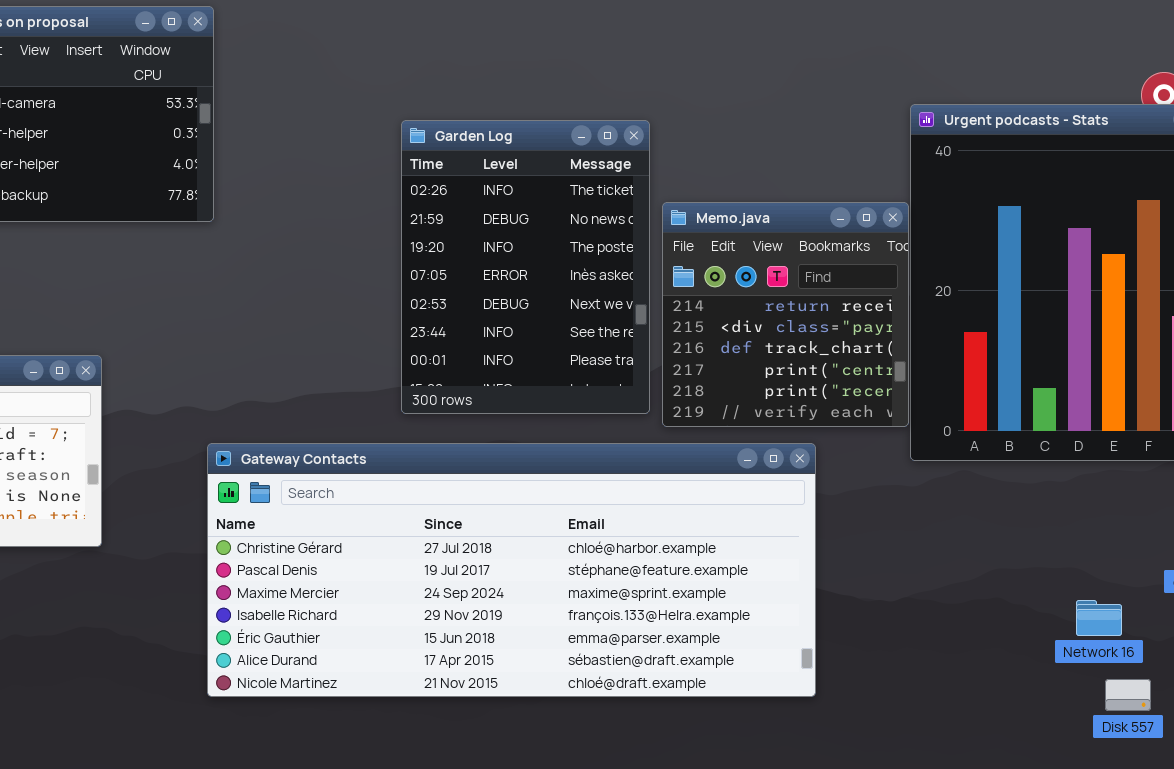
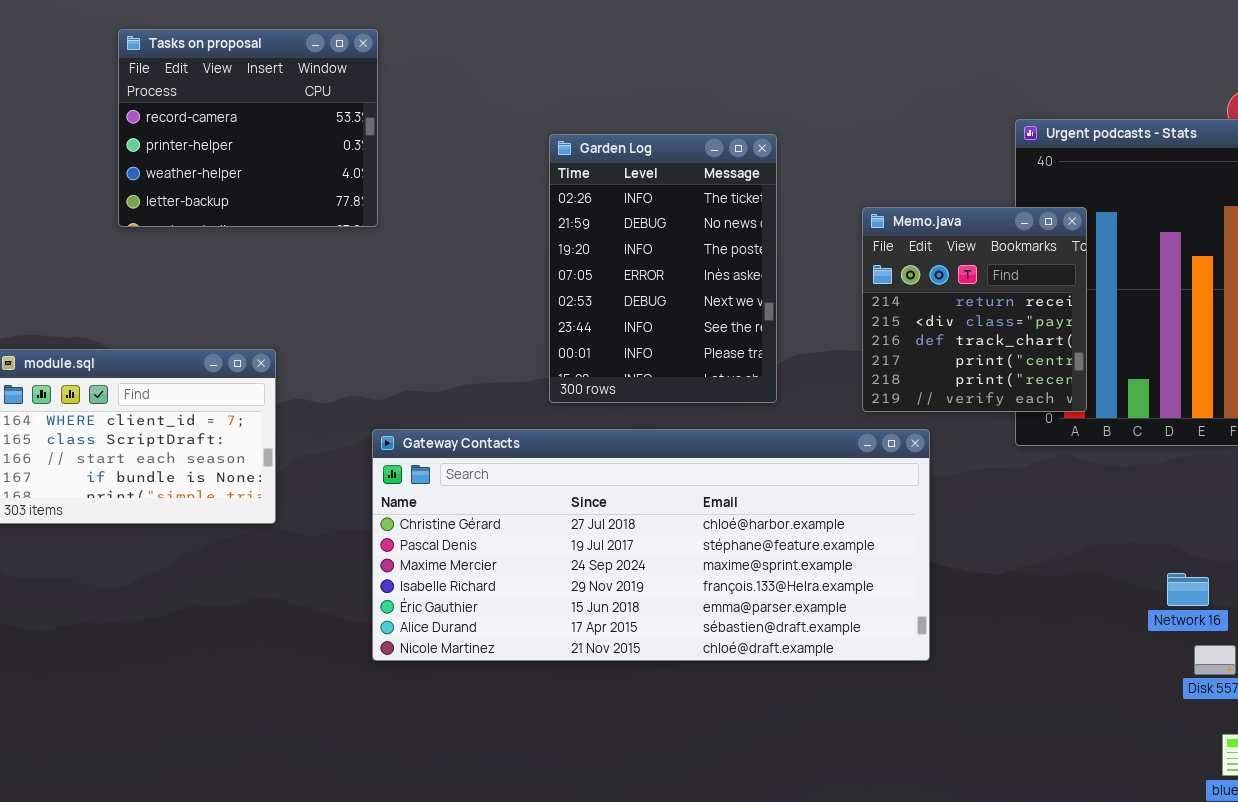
Memo.java: [662,202,909,427] -> [862,207,1087,412], moved

